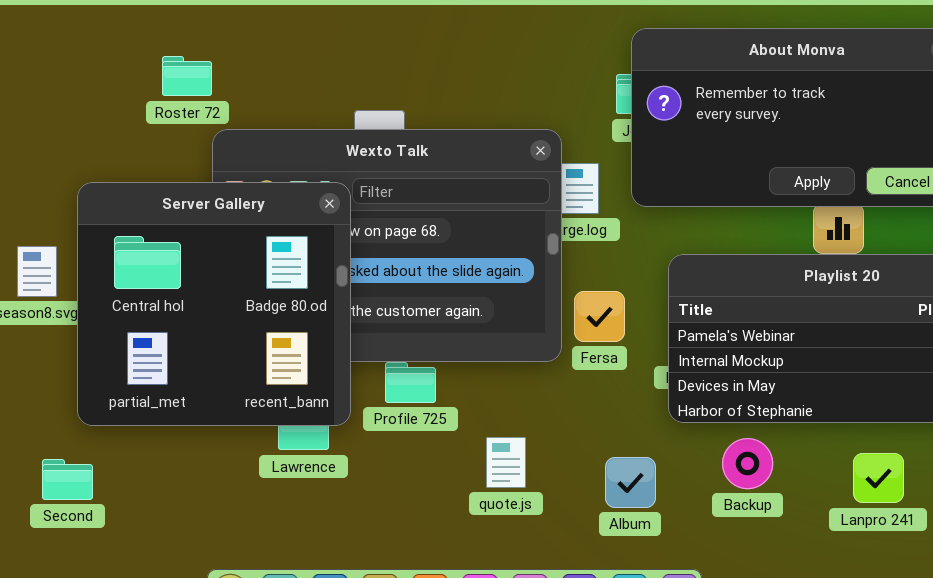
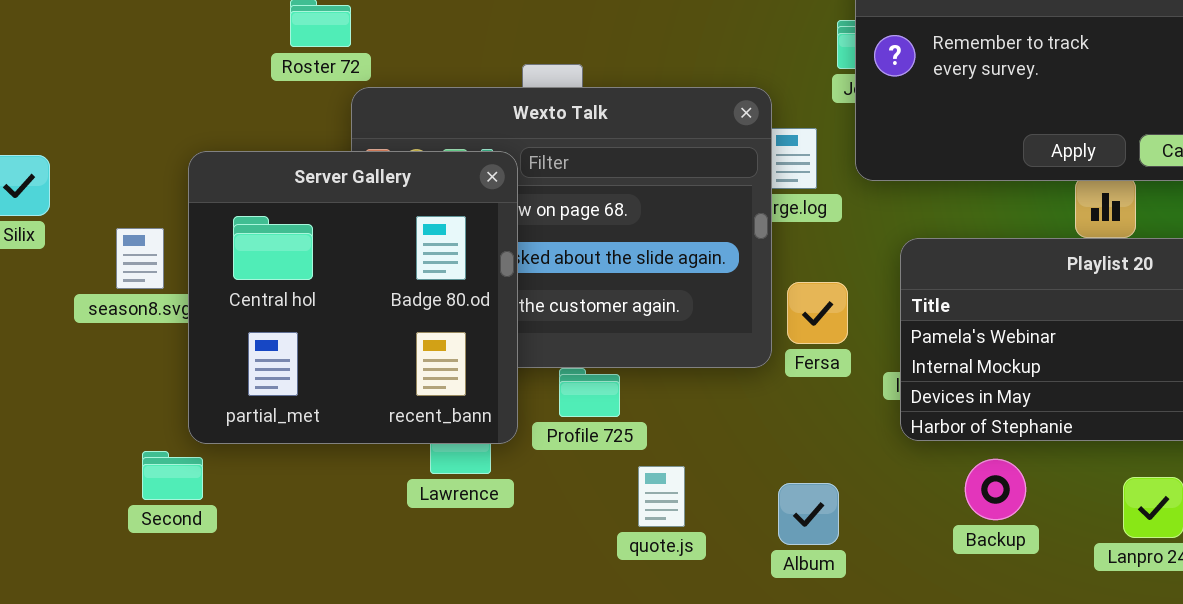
quote.js: [486,437,526,488] -> [638,466,685,527], moved
Album: [605,457,656,508] -> [778,483,839,545], moved
Second: [42,459,93,500] -> [142,451,203,500], moved

